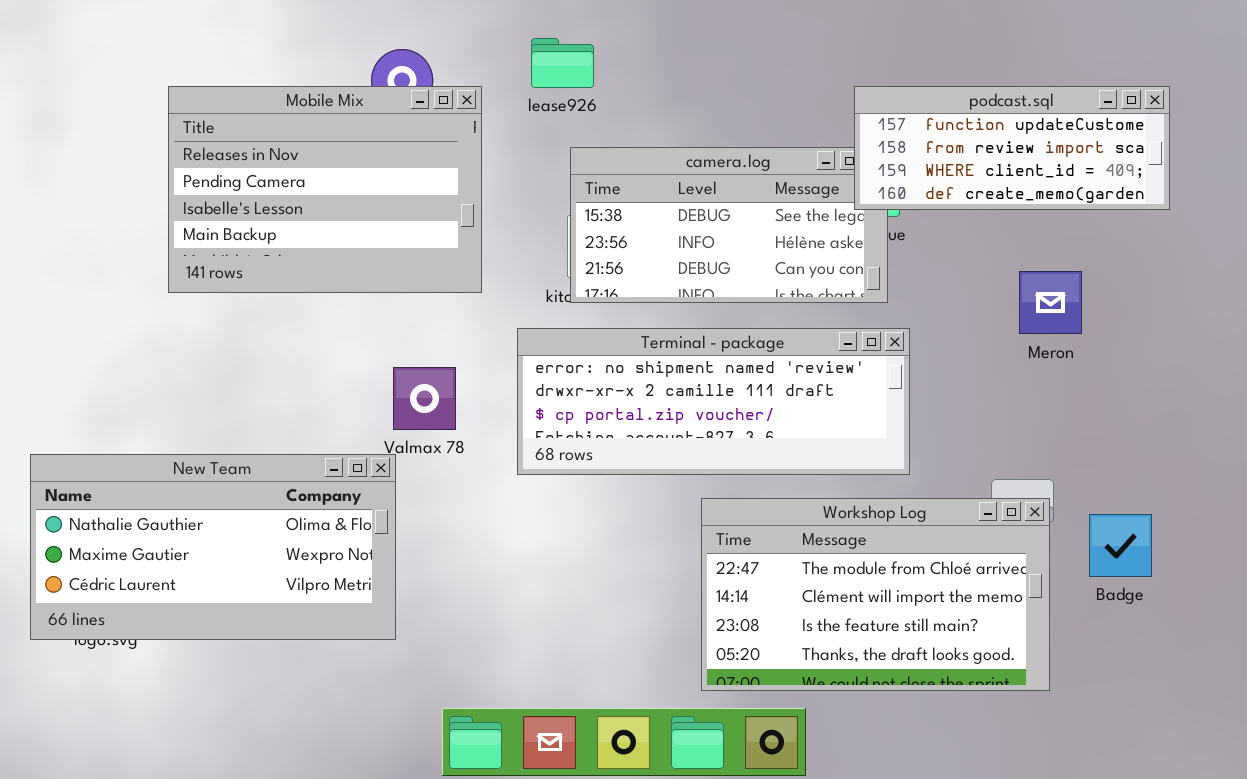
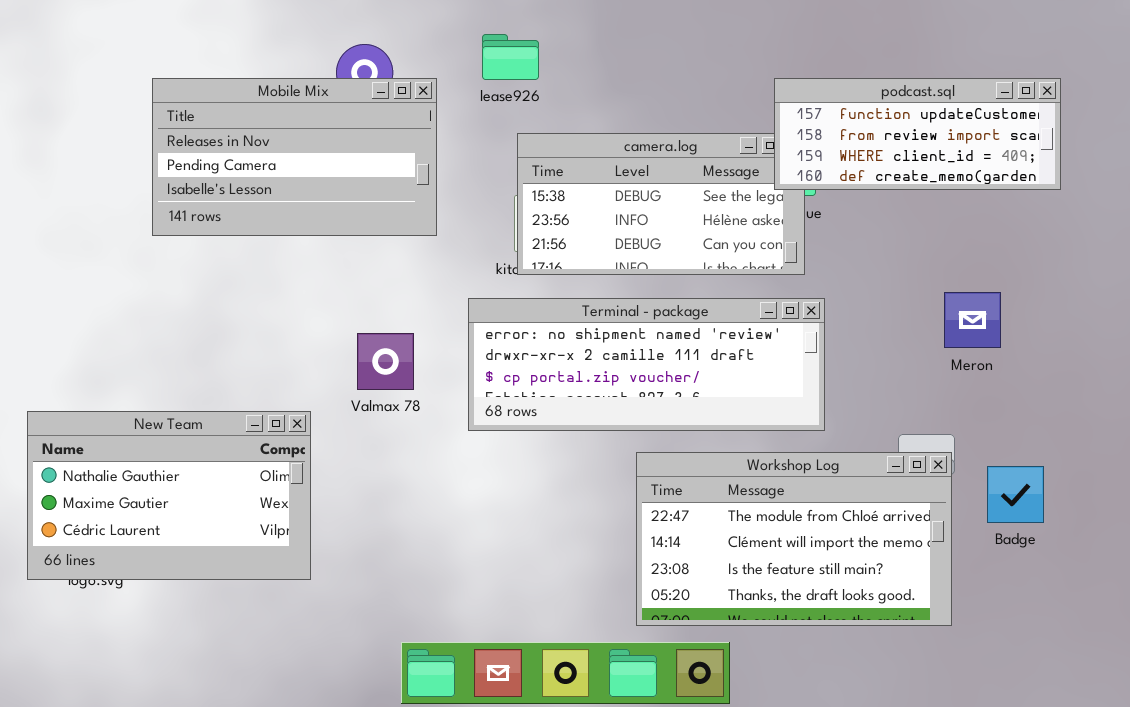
Mobile Mix: [168,86,482,293] -> [152,78,437,236], resized
Meron: [1019,271,1082,334] -> [944,292,1001,348], moved
New Team: [30,454,396,640] -> [27,411,311,580], resized

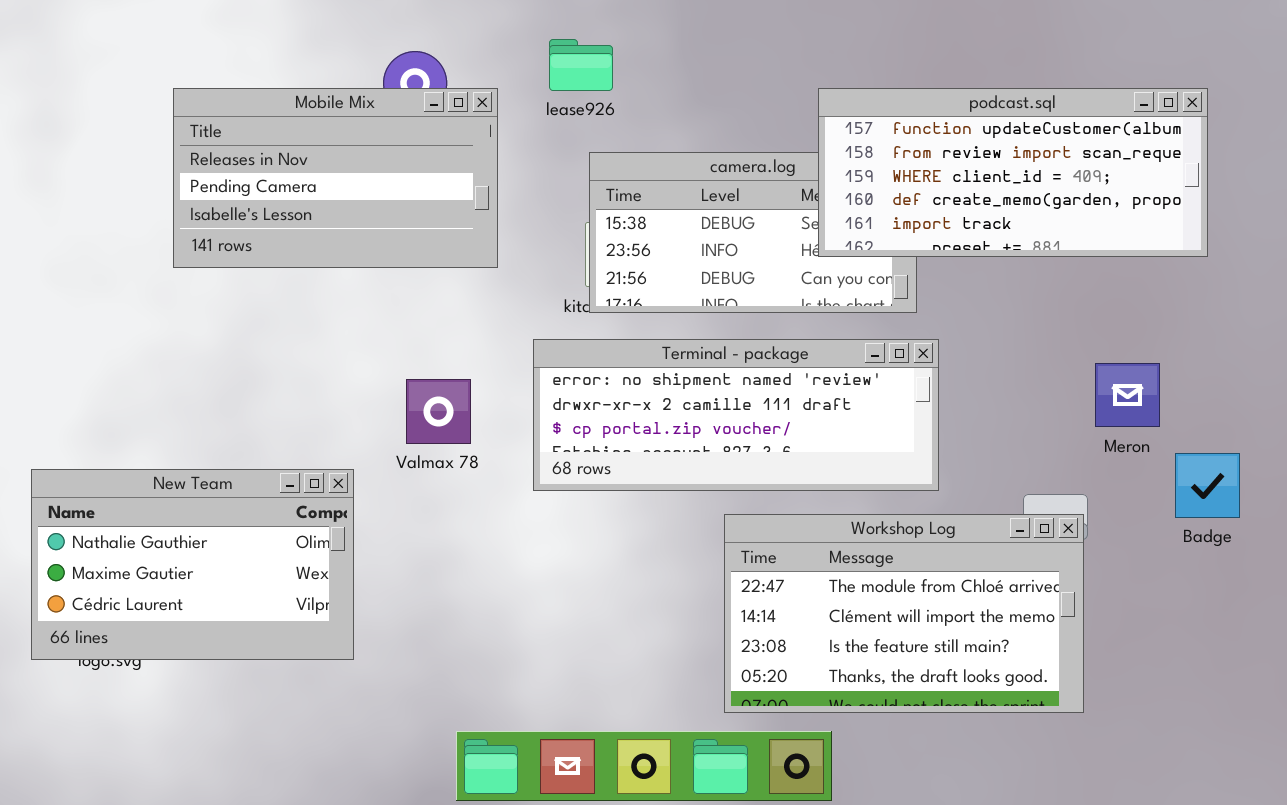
podcast.sql: [774,78,1061,190] -> [818,88,1208,257], resized
Meron: [944,292,1001,348] -> [1095,363,1160,427], moved
Badge: [987,466,1044,523] -> [1175,453,1240,518], moved

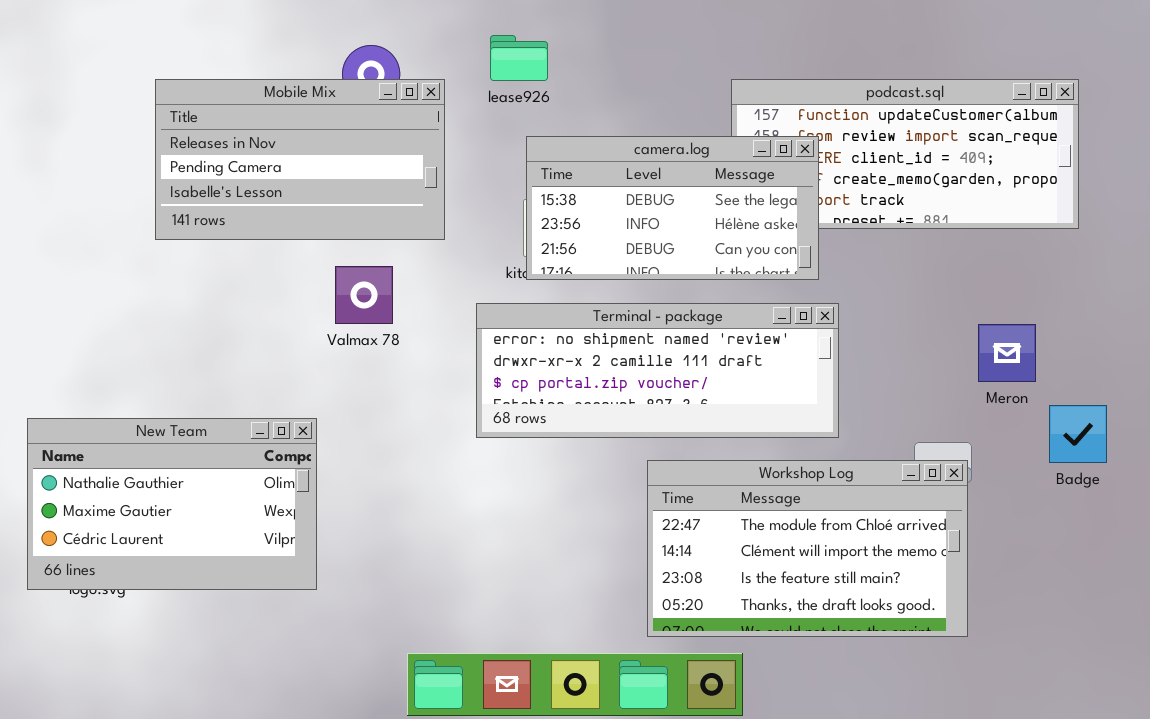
camera.log: [589,152,917,313] -> [526,136,819,280], raised
Valmax 78: [406,379,471,444] -> [335,266,393,324], moved

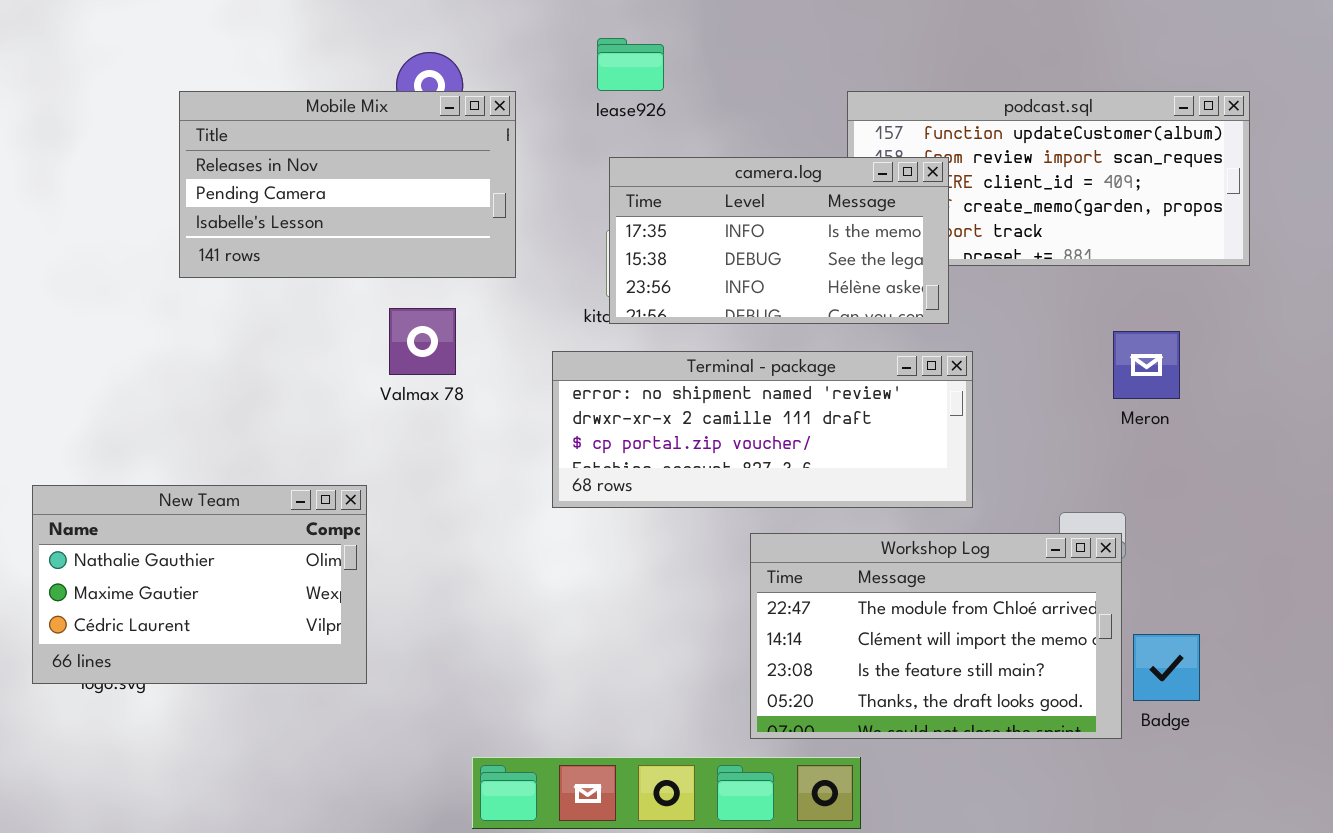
lease926: [490,35,548,81] -> [597,38,664,91], moved
camera.log: [526,136,819,280] -> [609,157,949,324], scrolled up 1 row
Meron: [978,324,1036,382] -> [1113,331,1180,399], moved
Badge: [1049,405,1107,463] -> [1133,634,1200,701], moved

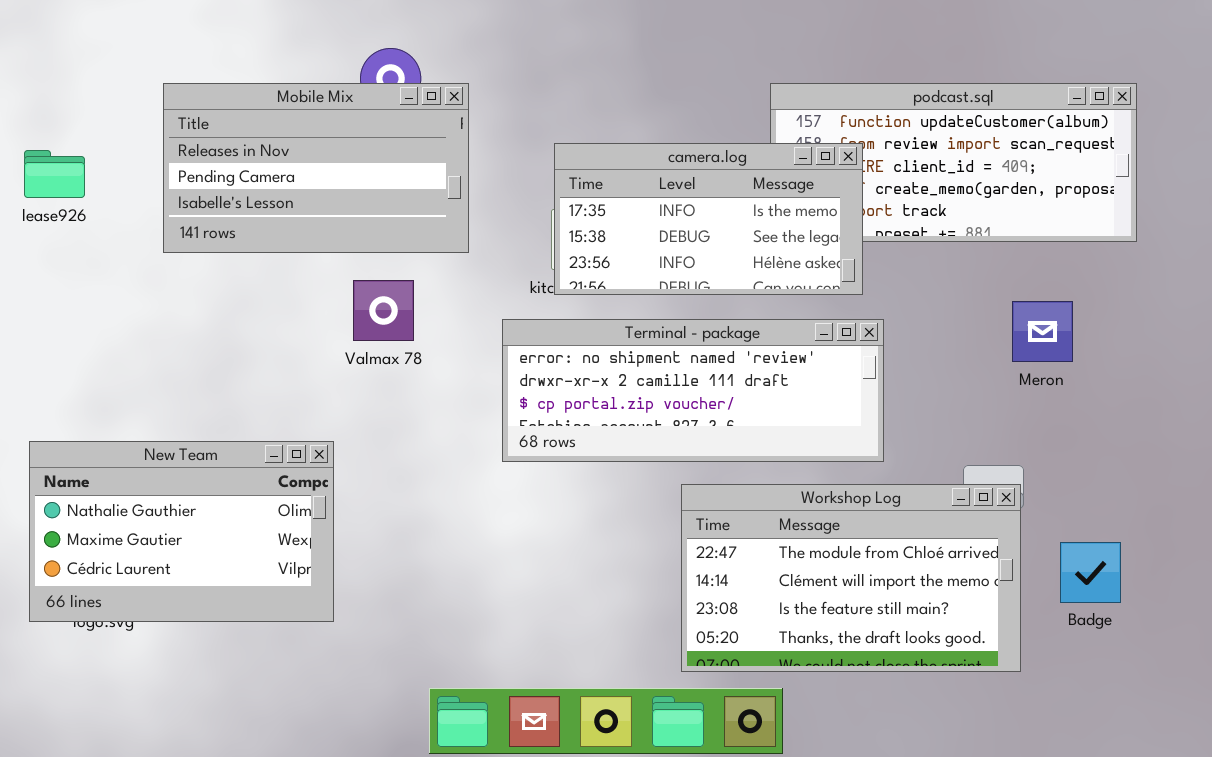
lease926: [597,38,664,91] -> [24,150,85,198], moved
Badge: [1133,634,1200,701] -> [1060,542,1121,603], moved

